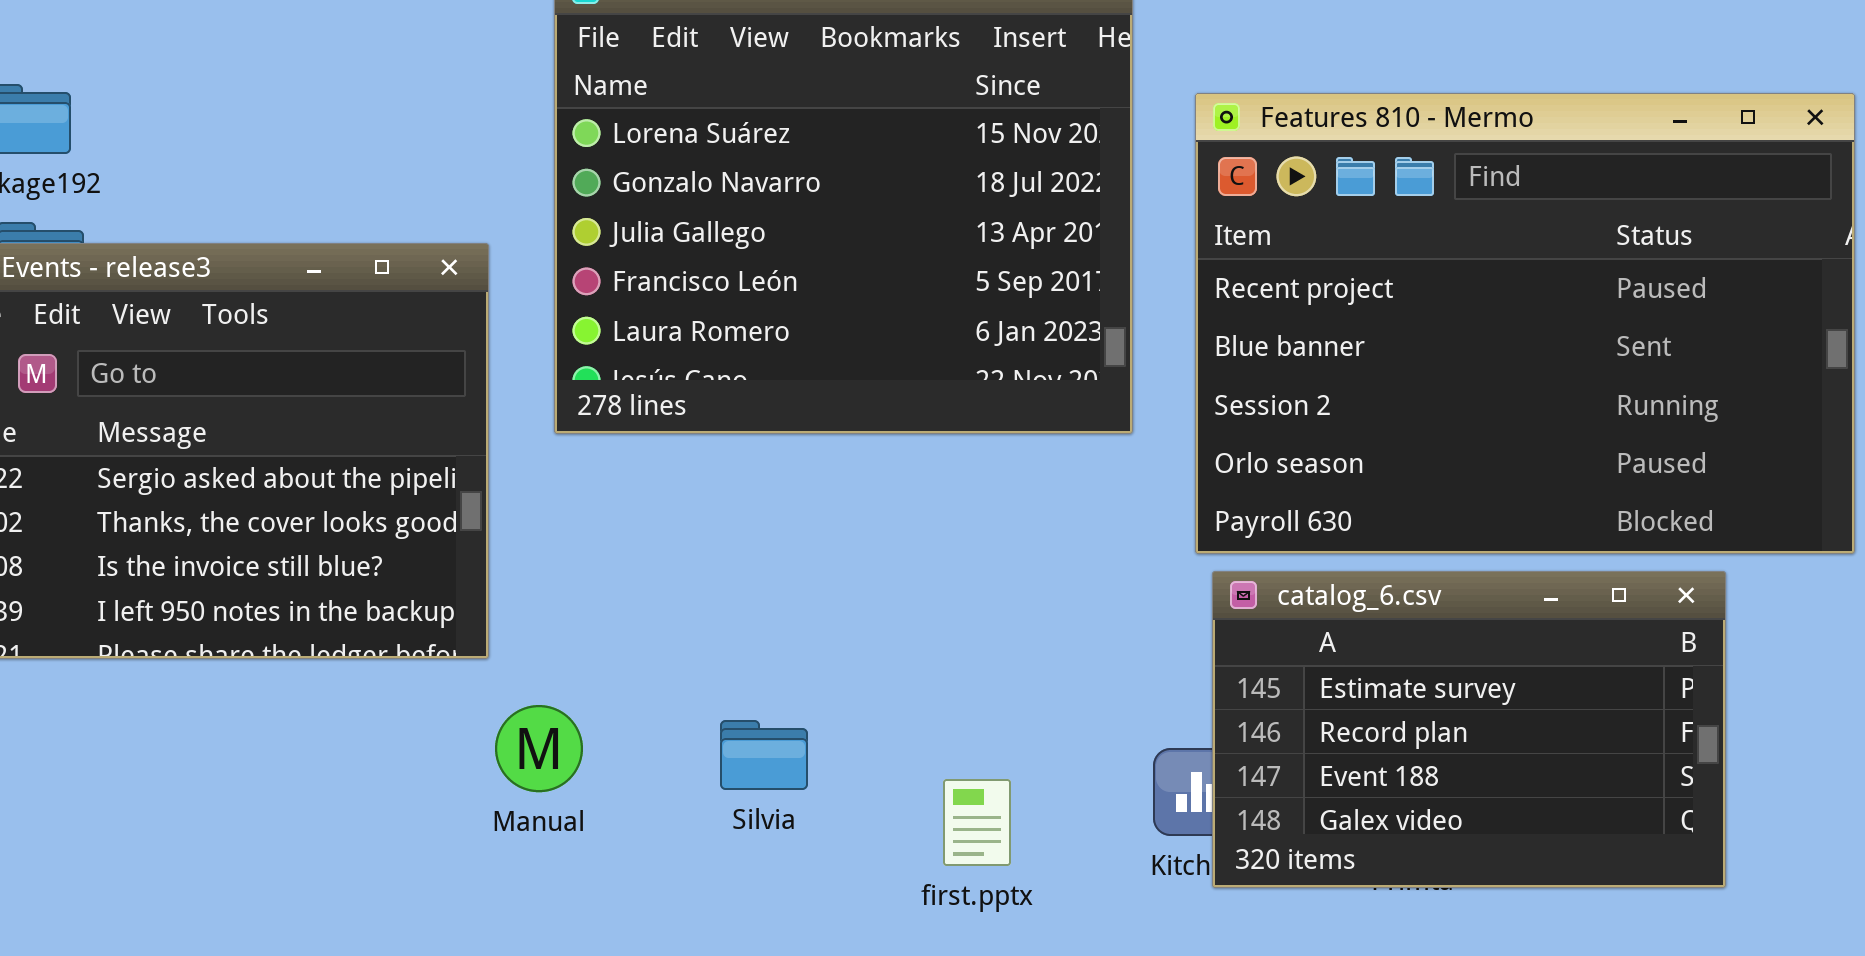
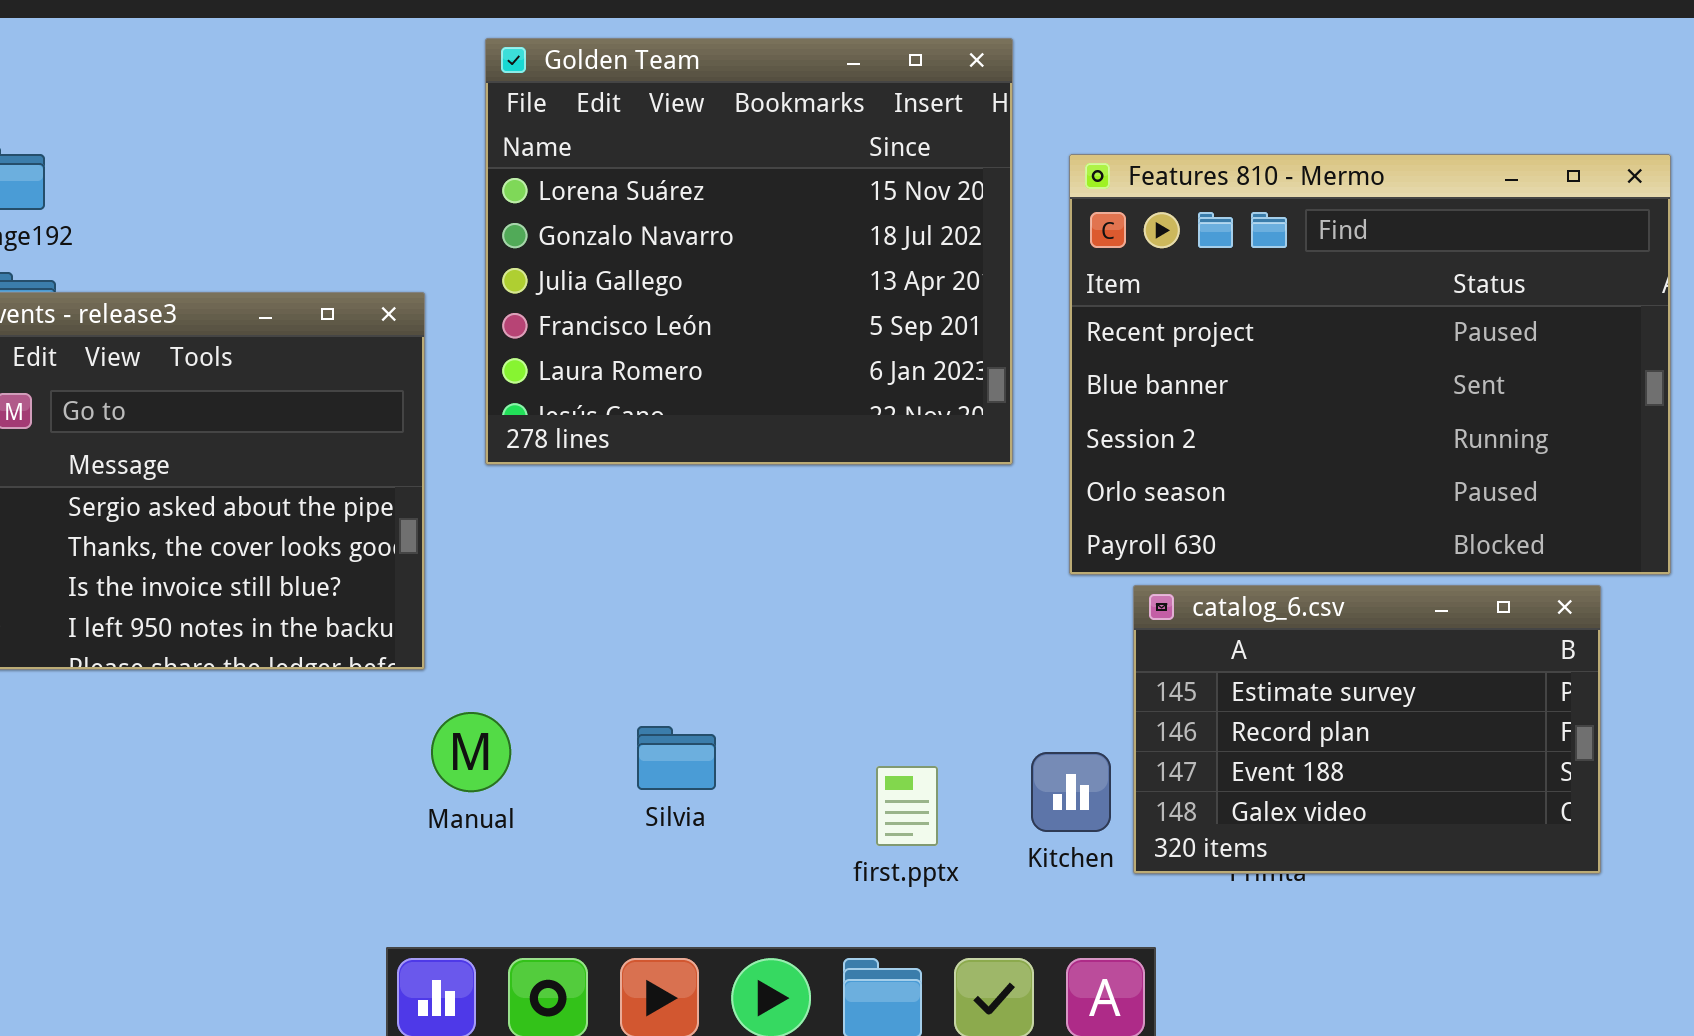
catalog_6.csv: [1212,571,1726,888] -> [1133,585,1601,874], moved
first.pptx: [943,779,1011,866] -> [876,766,938,846], moved

